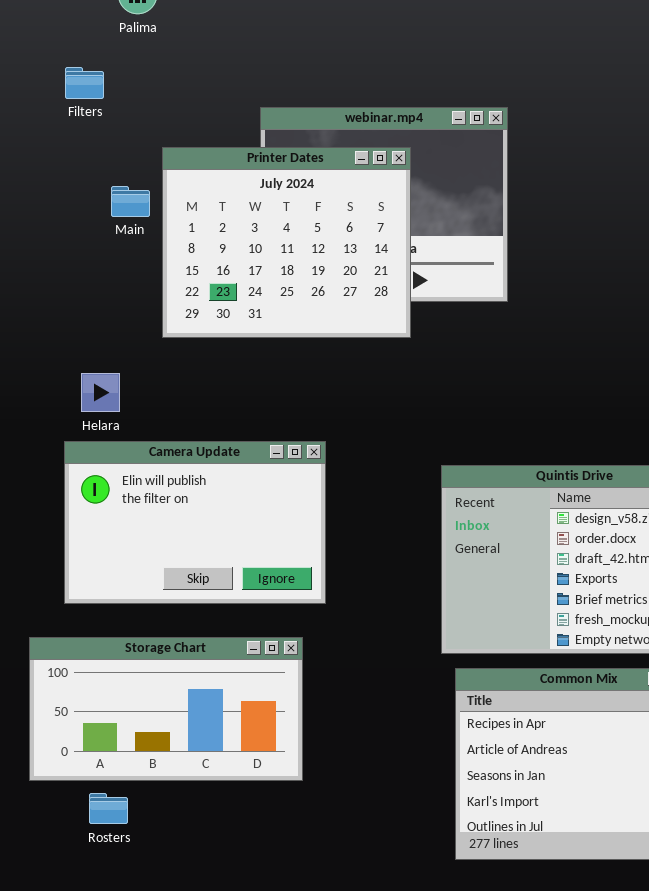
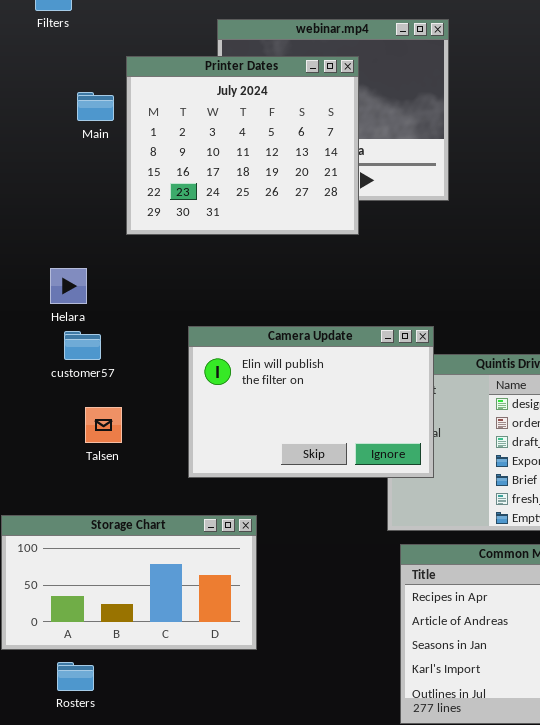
Camera Update: [64,441,326,604] -> [188,326,434,478], moved

